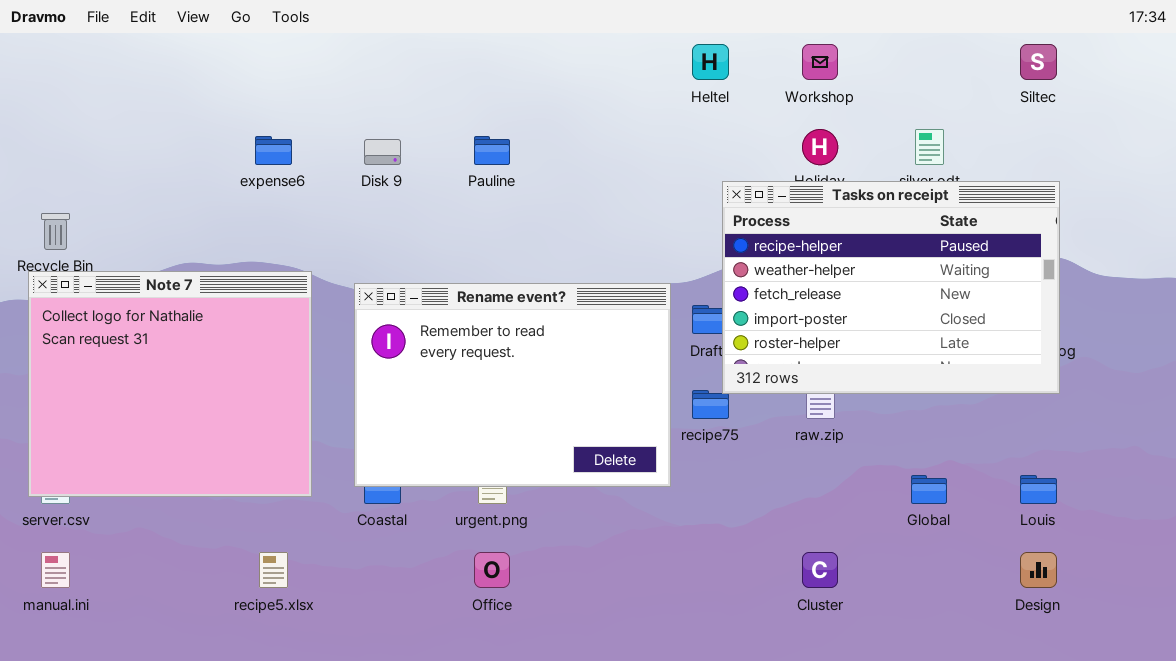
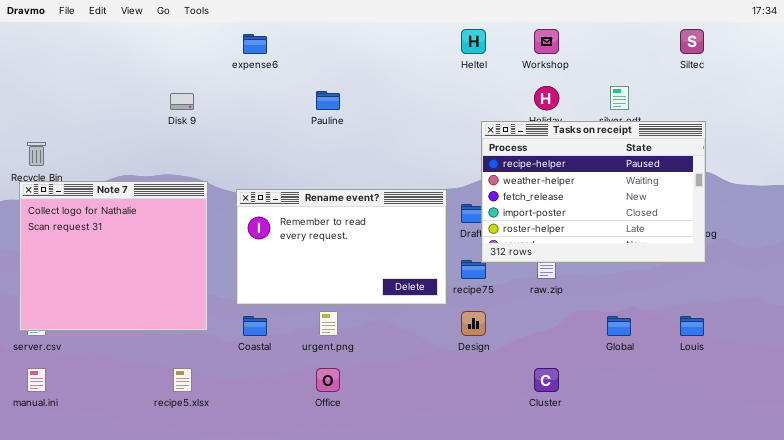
expense6: [255,136,292,165] -> [243,34,267,54], moved
Disk 9: [364,139,401,165] -> [170,93,194,110], moved
Rename event?: [354,283,671,487] -> [236,189,447,305], resized
Design: [1020,552,1057,588] -> [461,311,486,336], moved

